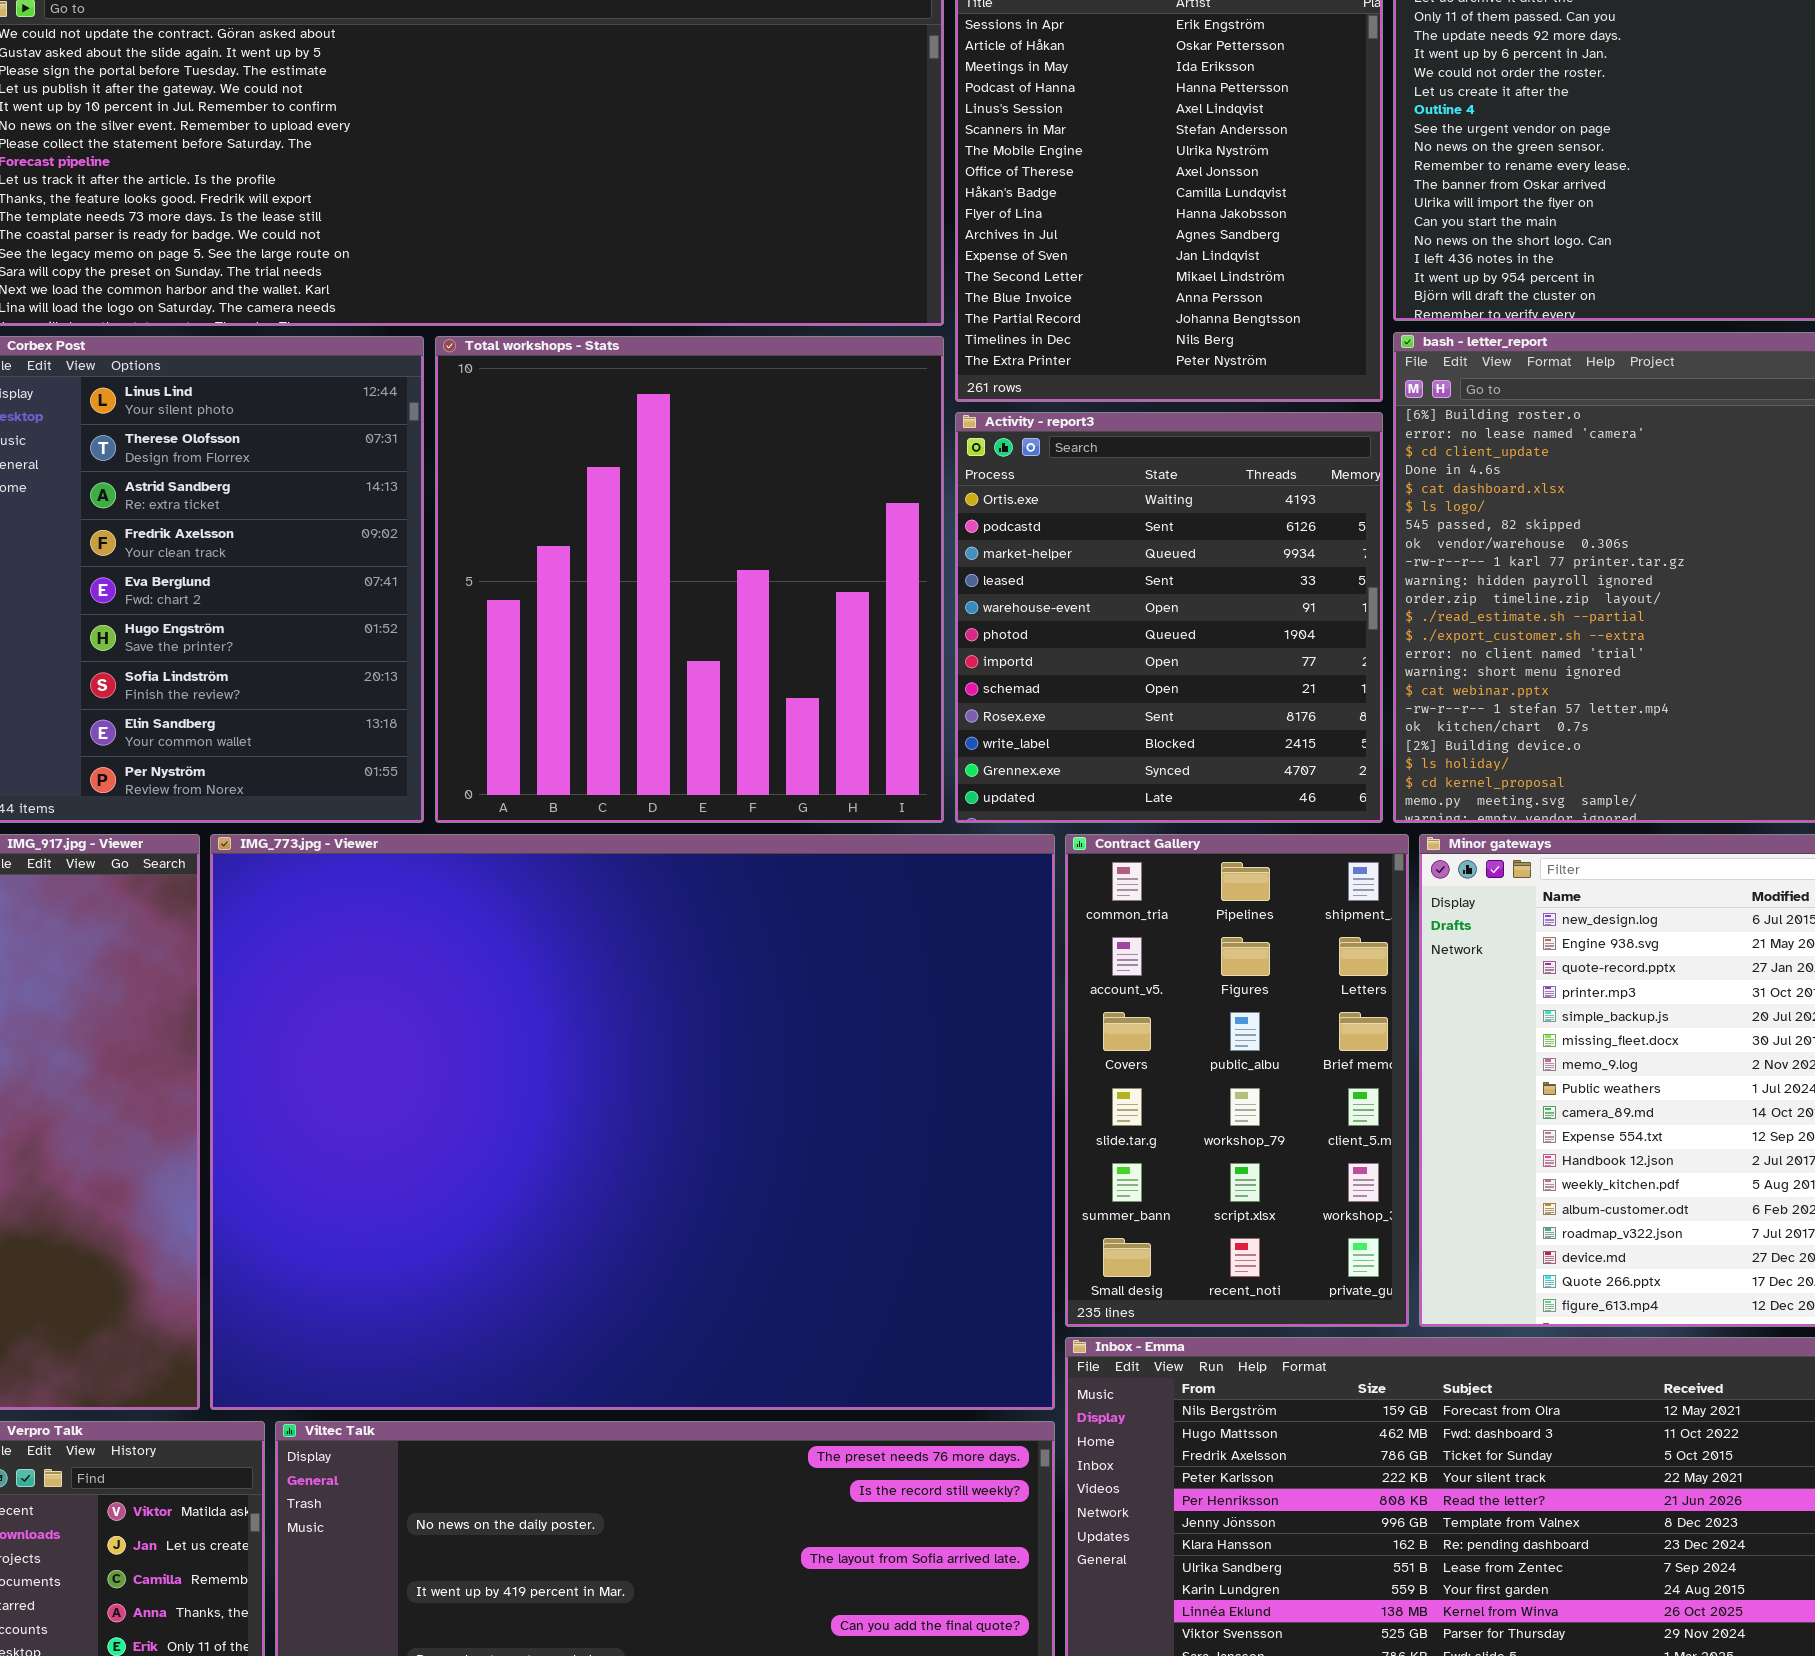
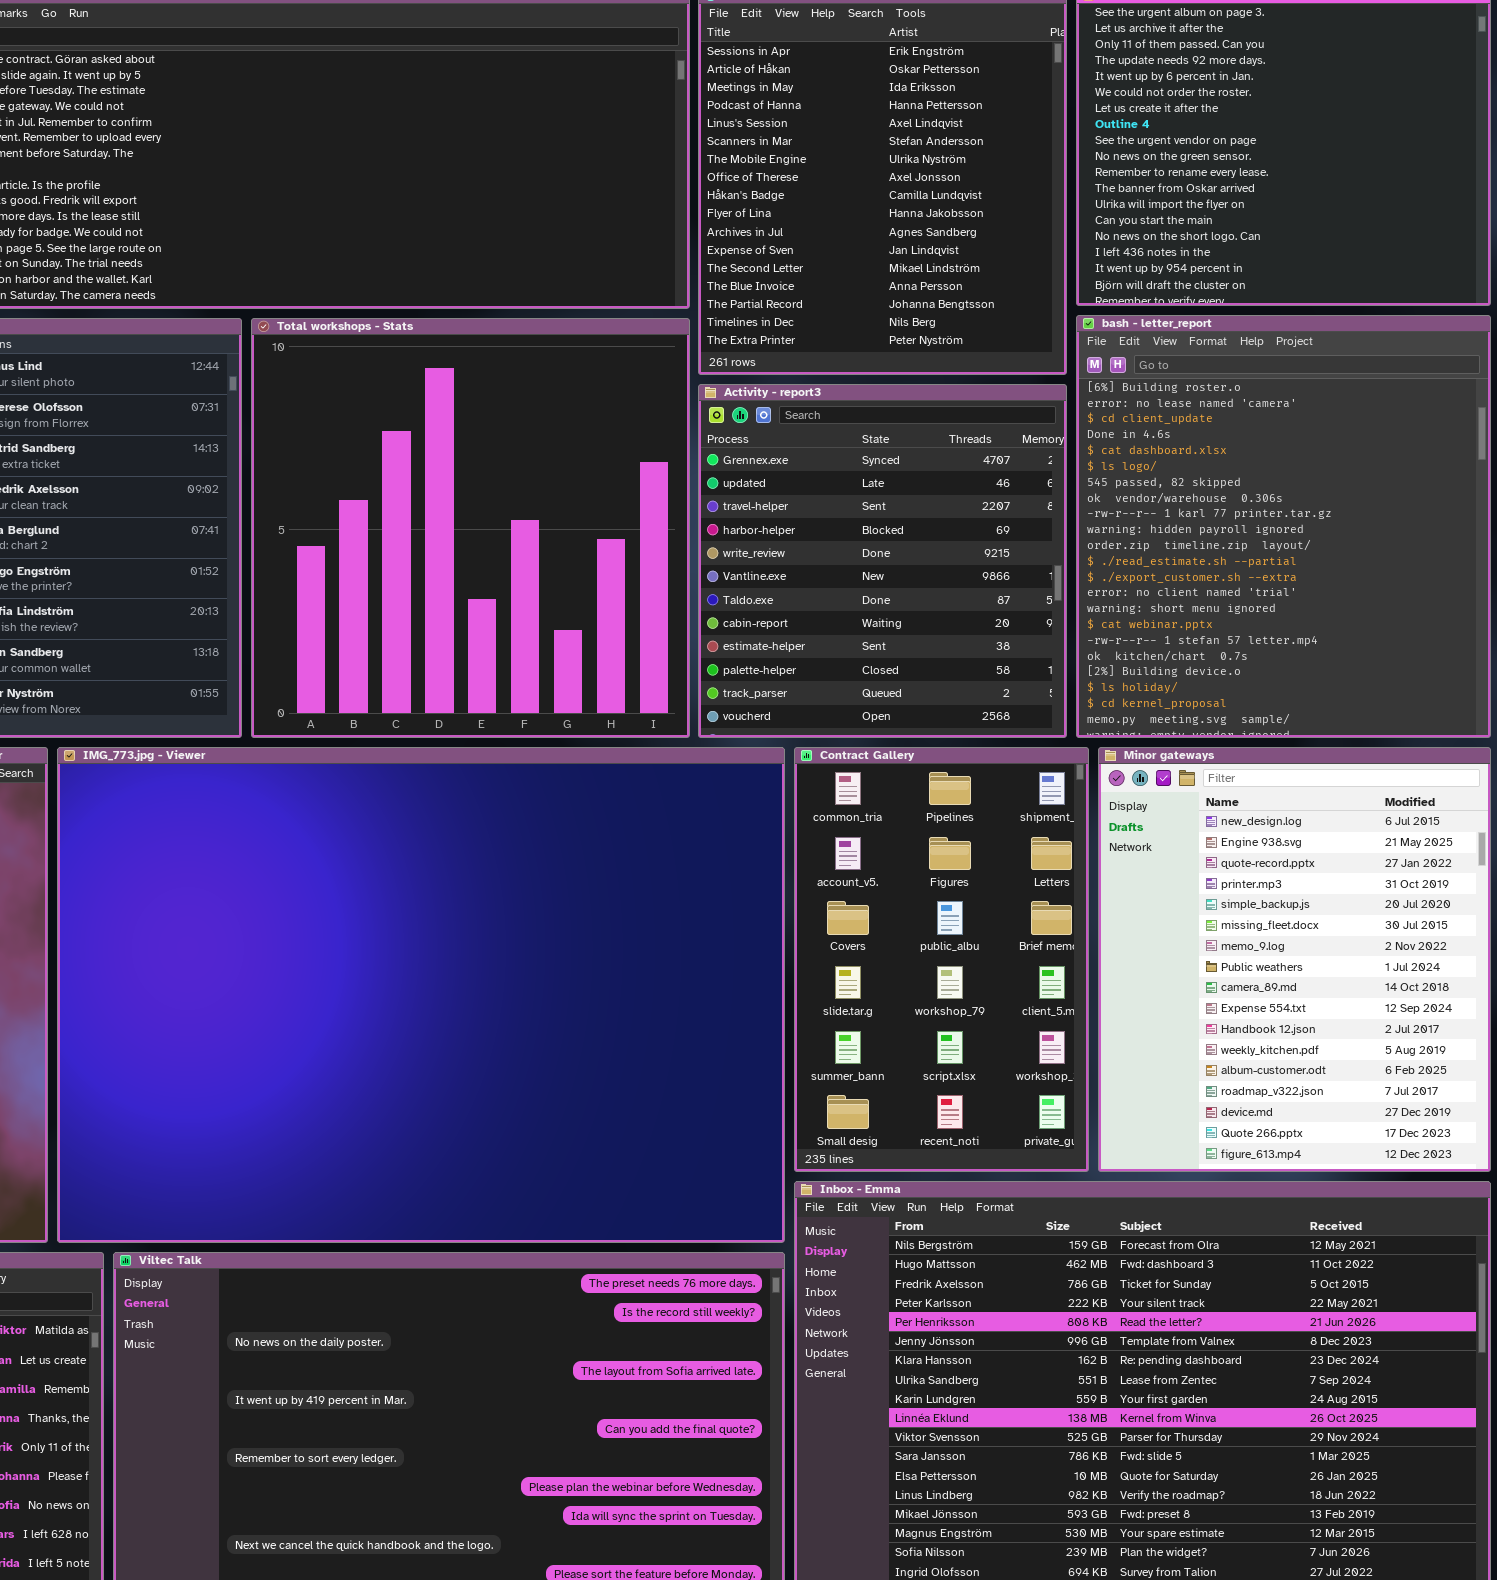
Activity - report3: [955,412,1383,823] -> [698,384,1067,738], scrolled down 10 rows

